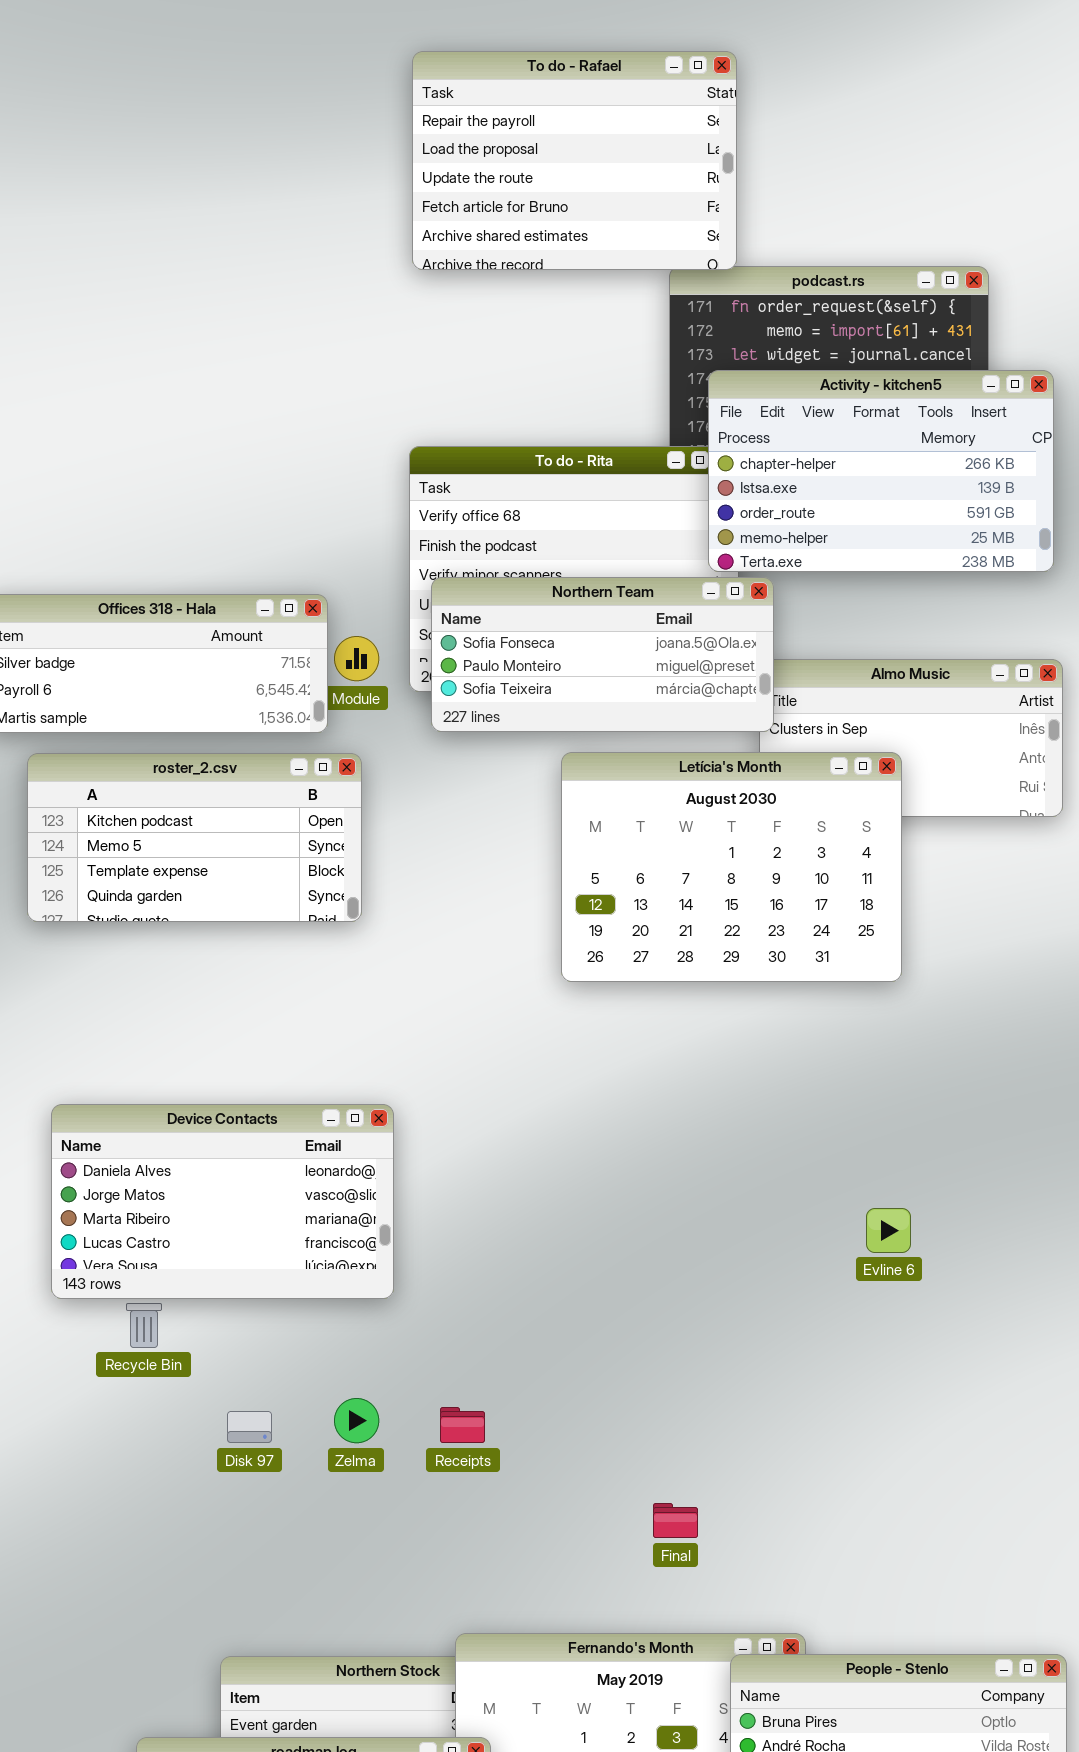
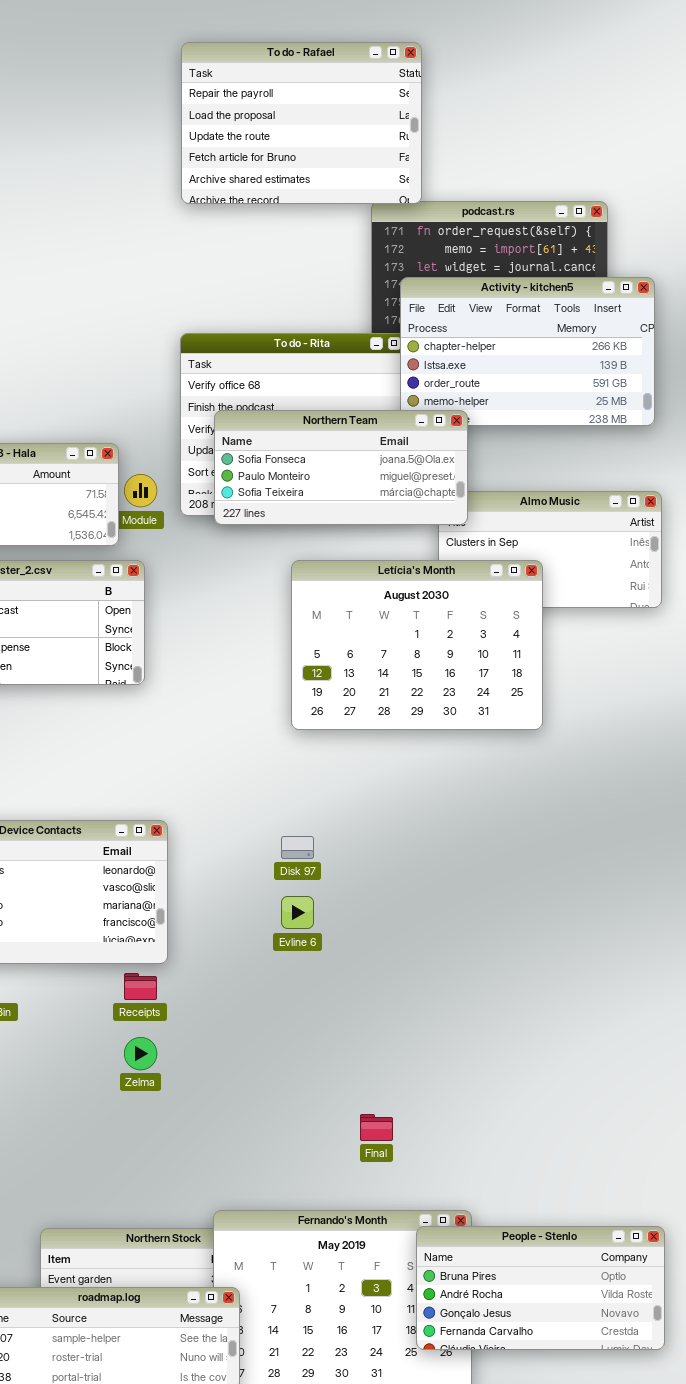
Northern Team: [431,577,774,732] -> [214,410,468,525], moved
Evline 6: [866,1208,911,1253] -> [281,896,314,929], moved
Receipts: [440,1407,485,1443] -> [124,973,157,1000], moved
Disk 97: [227,1411,272,1443] -> [281,836,314,859], moved

